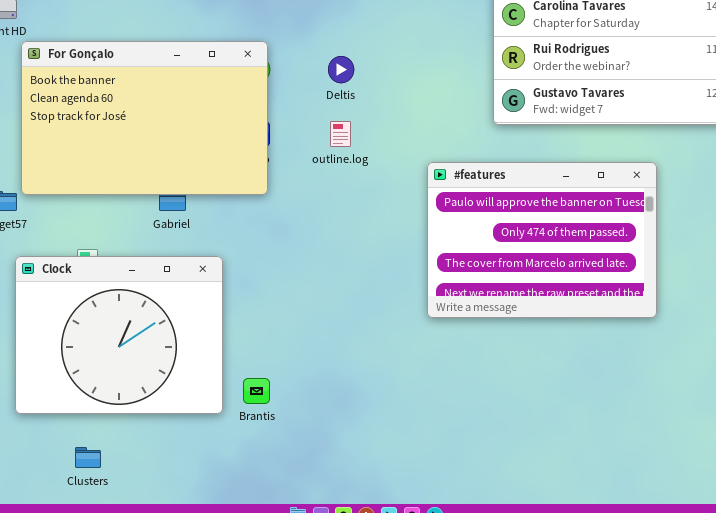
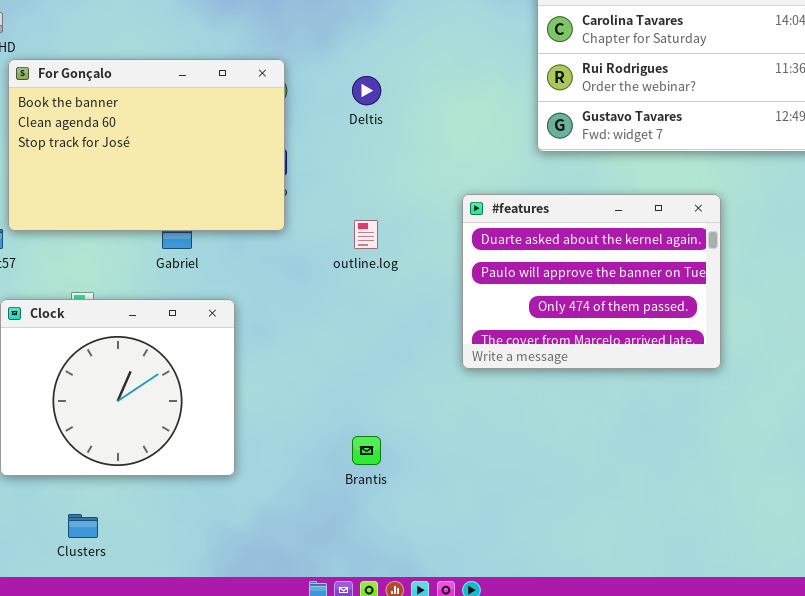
outline.log: [330,121,351,147] -> [354,220,378,249], moved
#features: [427,162,657,318] -> [462,194,721,369], scrolled up 1 row
Brantis: [243,378,270,404] -> [352,436,381,465], moved

